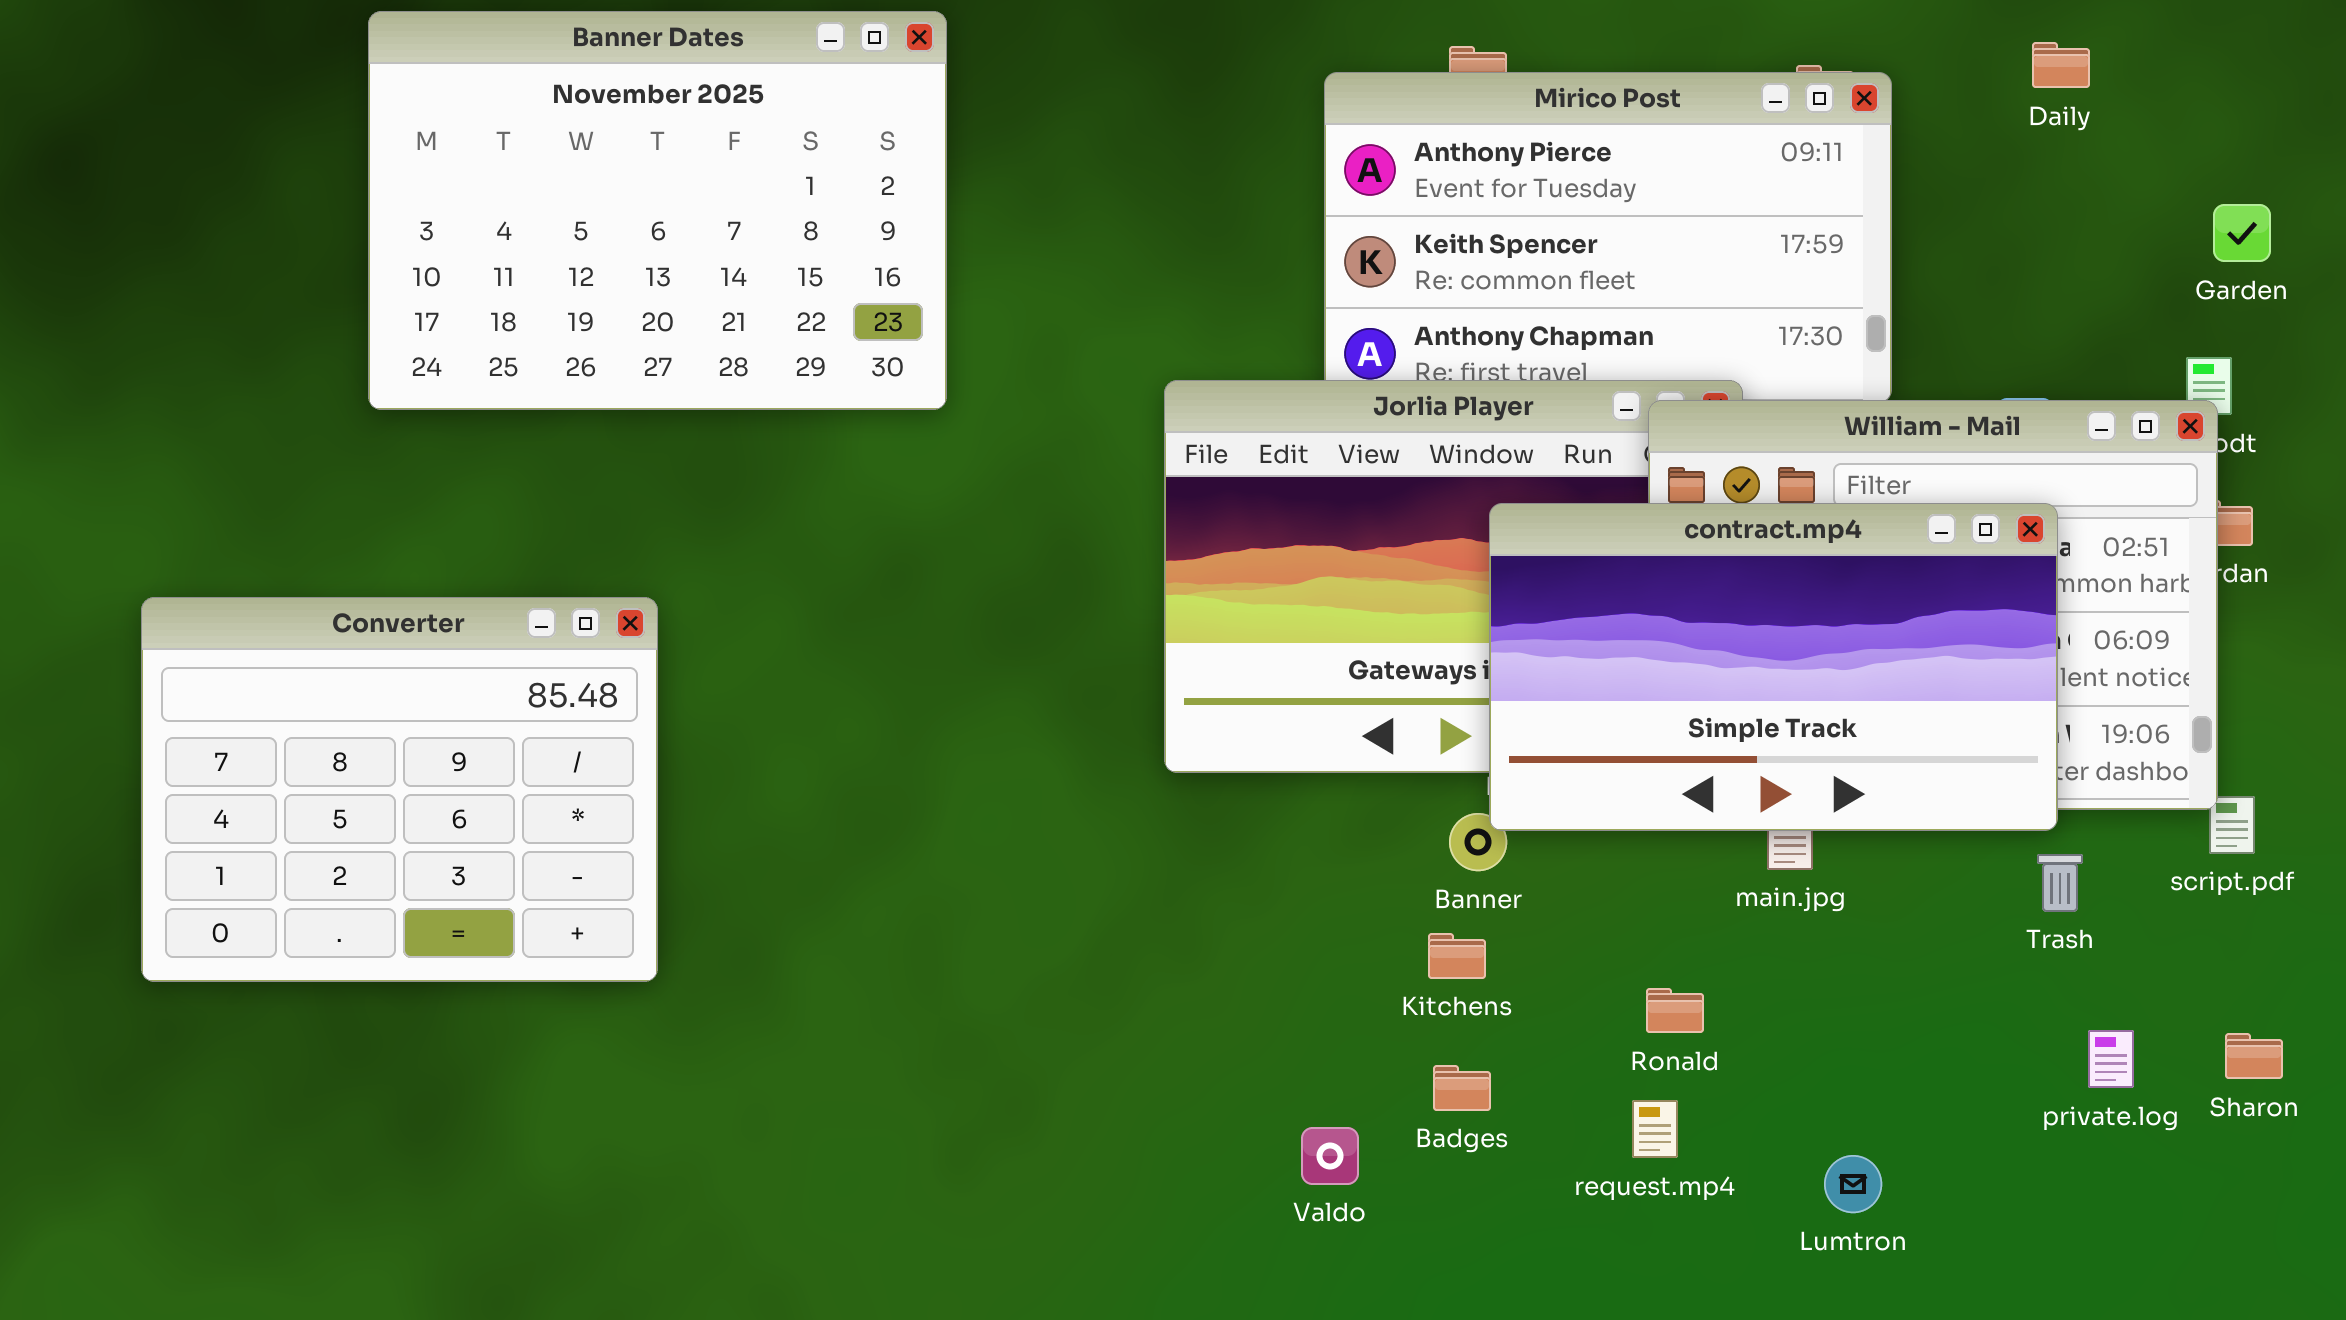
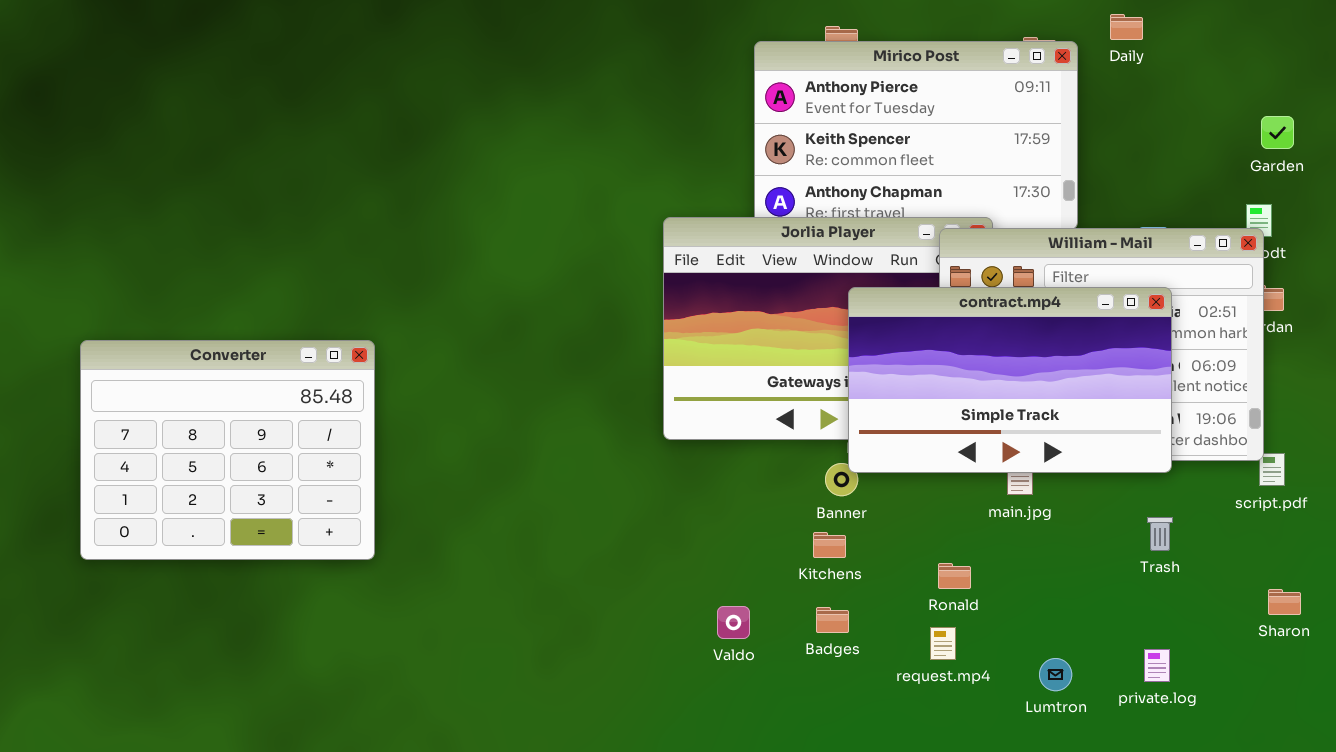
Banner Dates: [368,11,947,410] -> none, closed
Daily: [2032,42,2090,88] -> [1110,14,1143,40], moved
Trash: [2037,854,2083,912] -> [1147,517,1173,551], moved
private.log: [2088,1030,2134,1088] -> [1144,649,1170,682], moved
Valdo: [1301,1127,1359,1185] -> [717,606,750,639], moved

